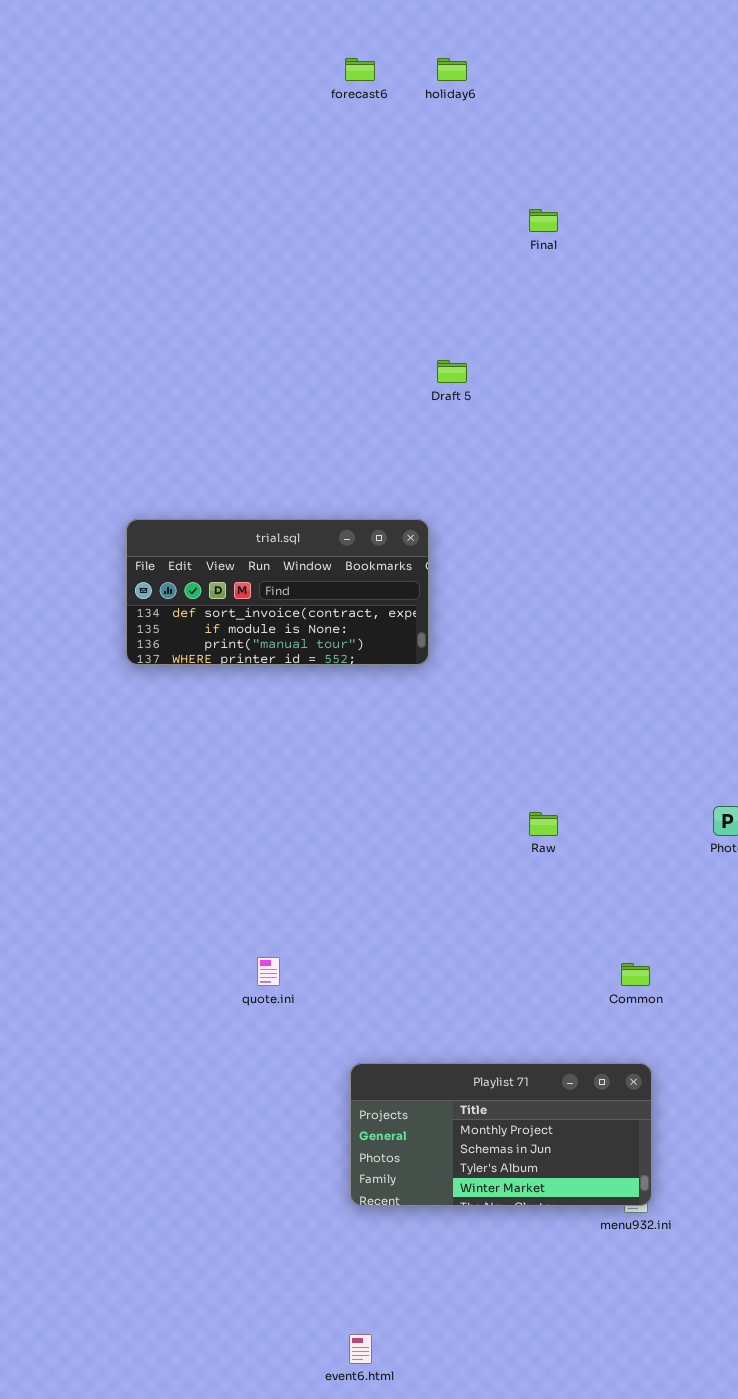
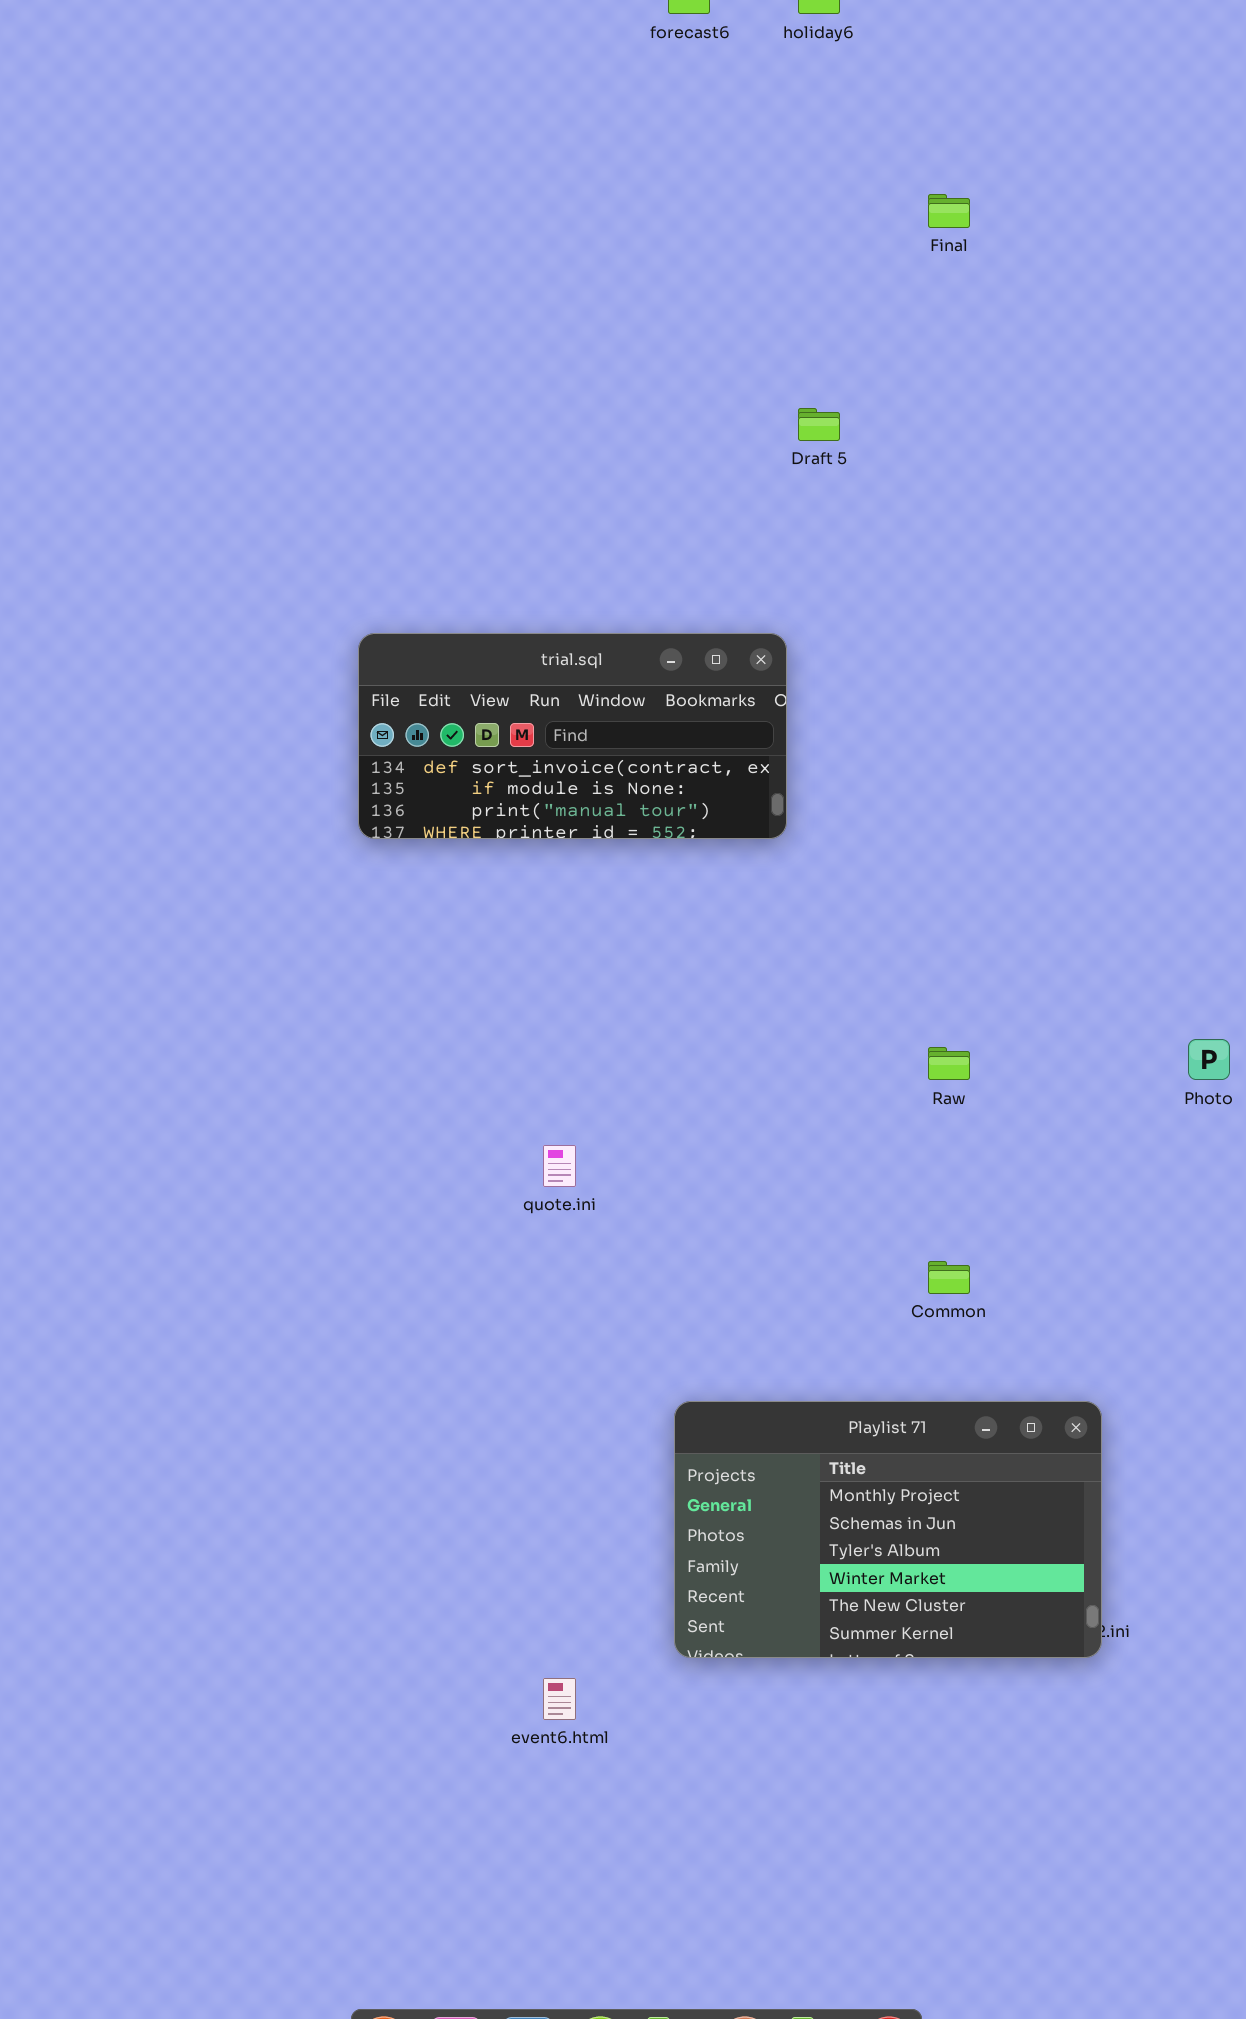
quote.ini: [257,957,280,986] -> [543,1145,576,1187], moved
Common: [621,963,650,986] -> [928,1261,970,1294], moved
Playlist 71: [350,1063,652,1206] -> [674,1401,1102,1658], resized
event6.html: [349,1334,372,1364] -> [543,1678,576,1720], moved

